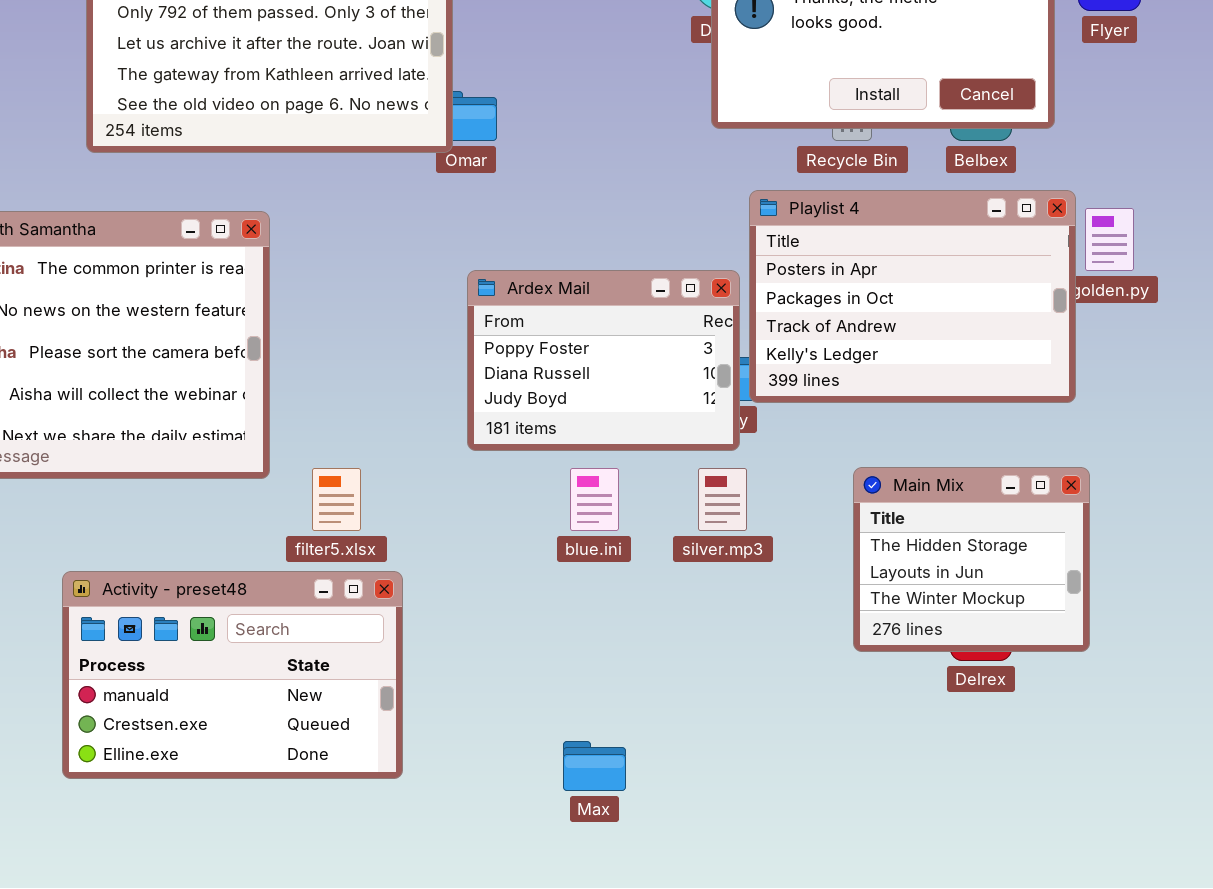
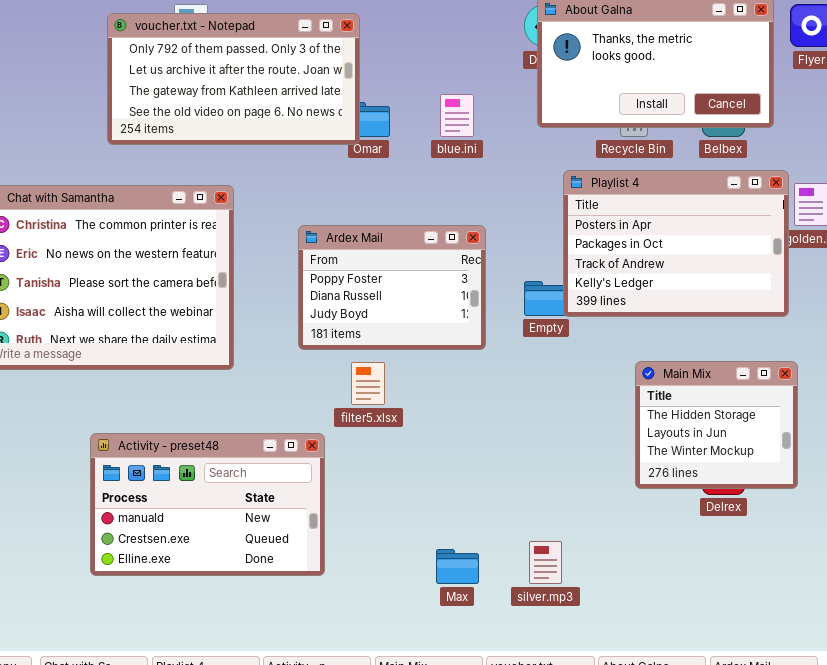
Ardex Mail: [467,270,740,451] -> [298,225,486,350], moved
filter5.xlsx: [312,468,361,531] -> [351,362,385,405], moved
blue.ini: [570,468,619,531] -> [440,94,474,137], moved
silver.mp3: [698,468,747,531] -> [529,541,562,584], moved

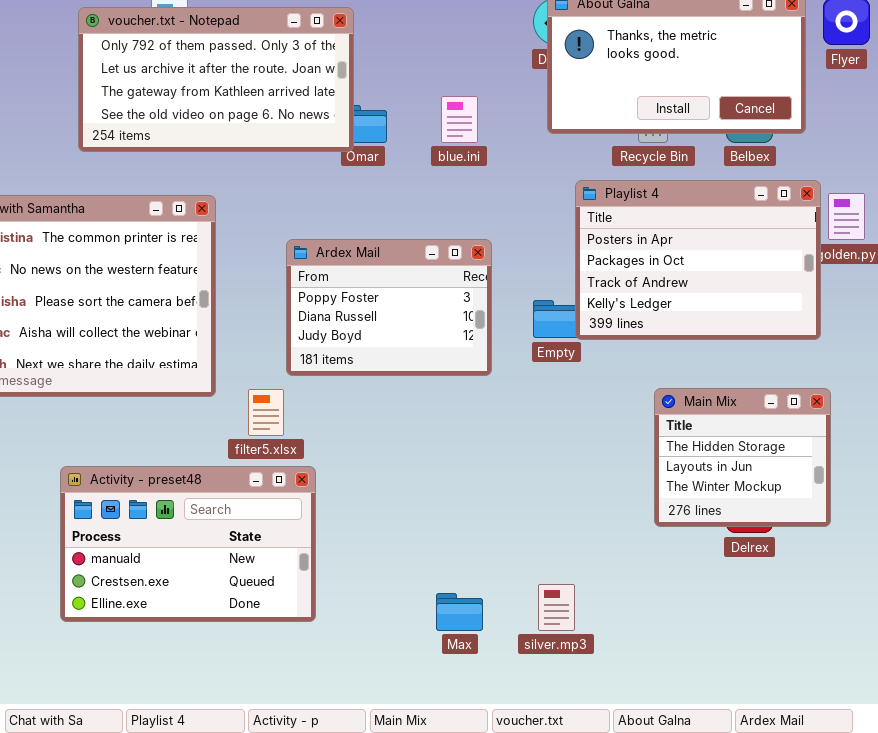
filter5.xlsx: [351,362,385,405] -> [248,389,284,436], moved

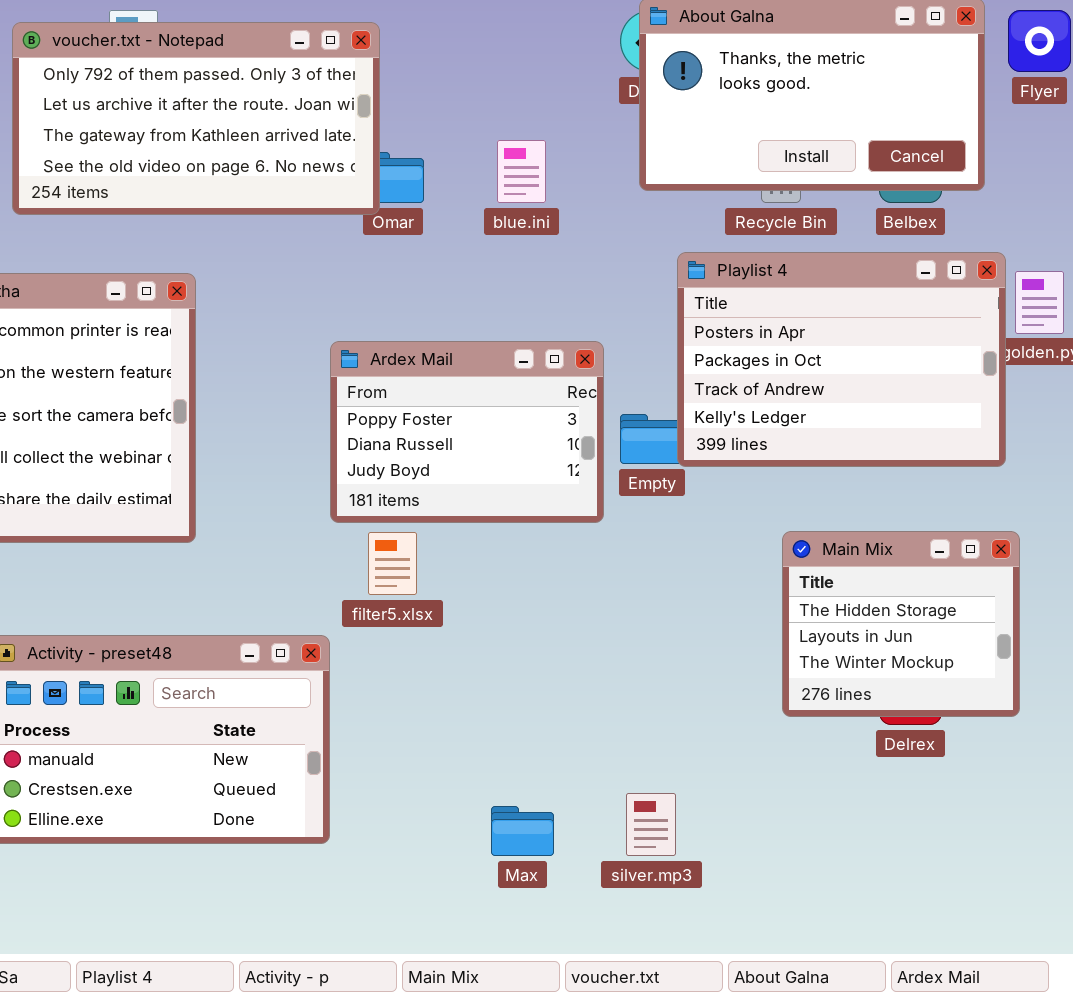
Ardex Mail: [286,239,492,376] -> [330,341,604,523], moved
filter5.xlsx: [248,389,284,436] -> [368,532,417,595], moved

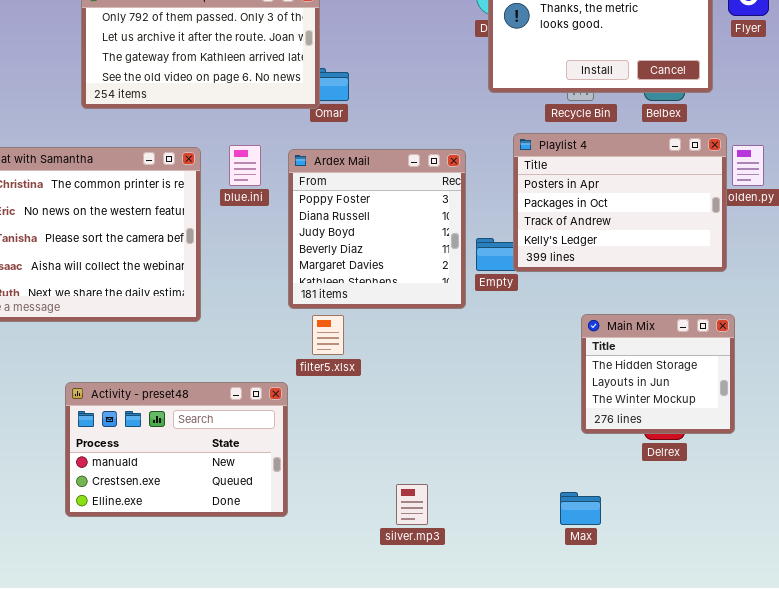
blue.ini: [497,140,546,203] -> [229,145,261,186], moved
Ardex Mail: [330,341,604,523] -> [288,149,466,309], resized
silver.mp3: [626,793,676,856] -> [396,484,428,525], moved
Max: [491,806,554,856] -> [560,492,601,525], moved

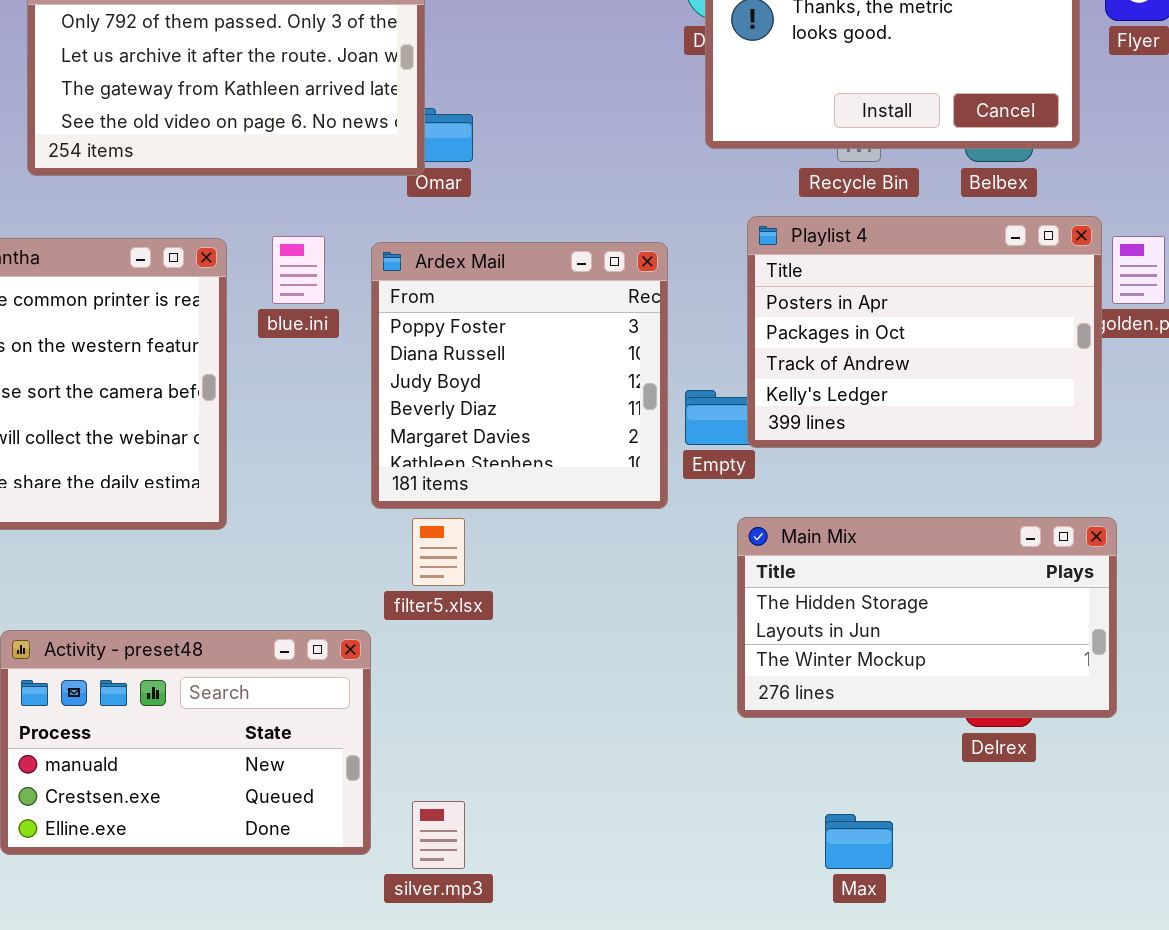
Main Mix: [581,314,735,434] -> [737,517,1117,718], resized
silver.mp3: [396,484,428,525] -> [412,801,465,869], moved

